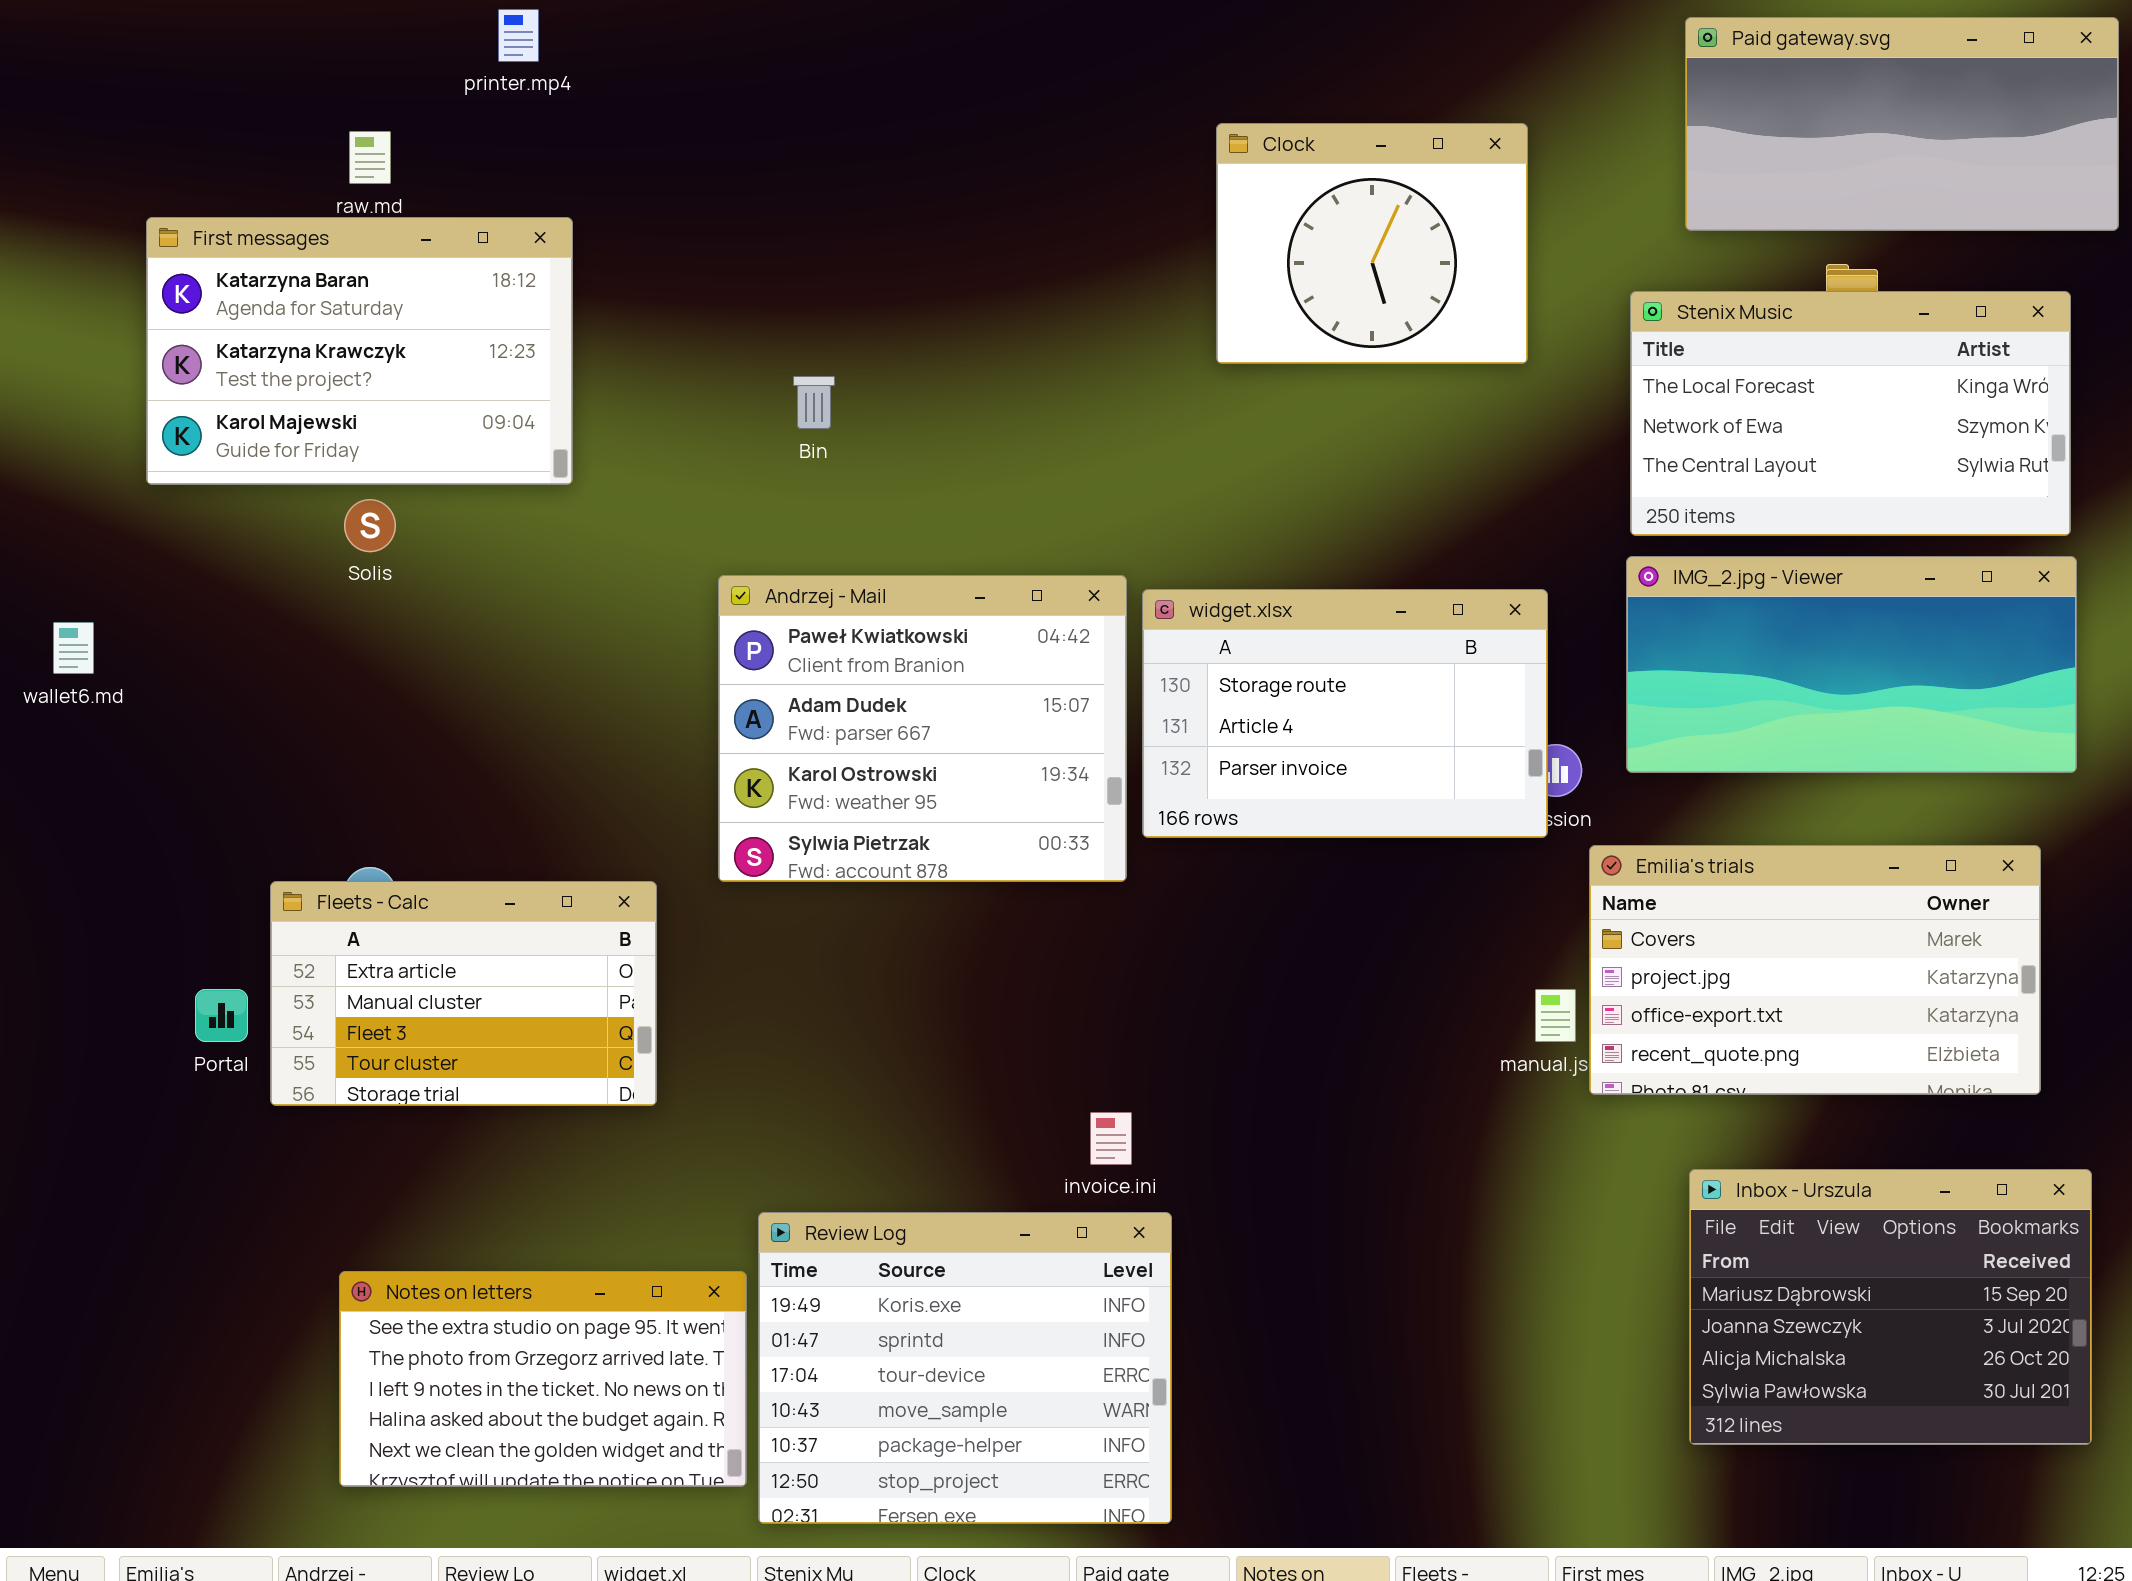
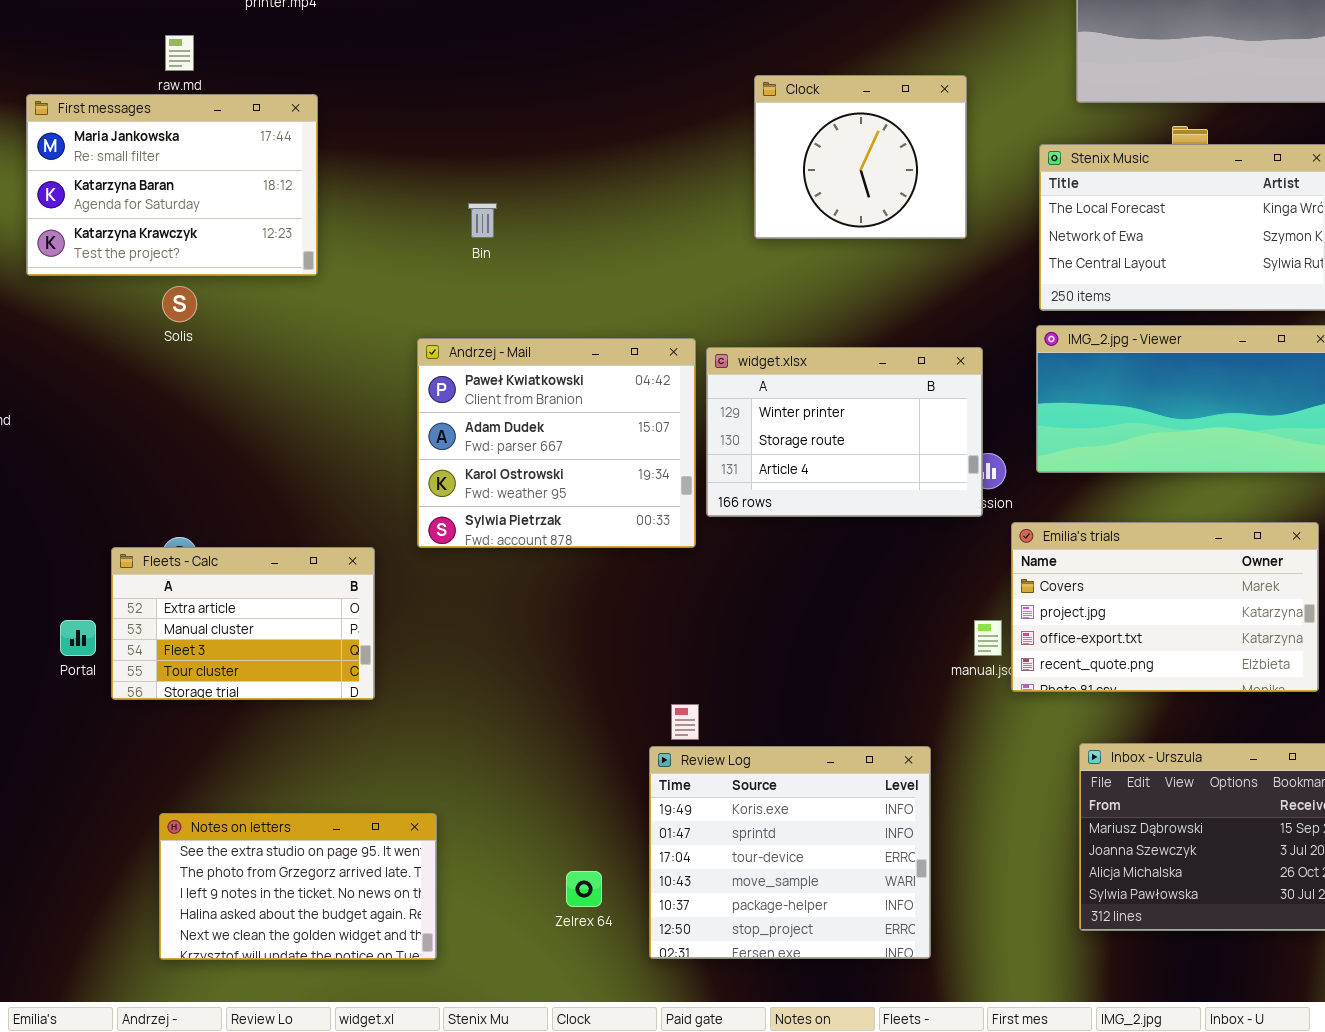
Clock: [1216,123,1528,364] -> [754,75,967,239], moved
First messages: [146,217,573,485] -> [26,94,318,276], scrolled up 1 row
widget.xlsx: [1142,589,1548,838] -> [706,347,983,517], scrolled up 1 row
Review Log: [758,1212,1172,1524] -> [649,746,931,959], moved

